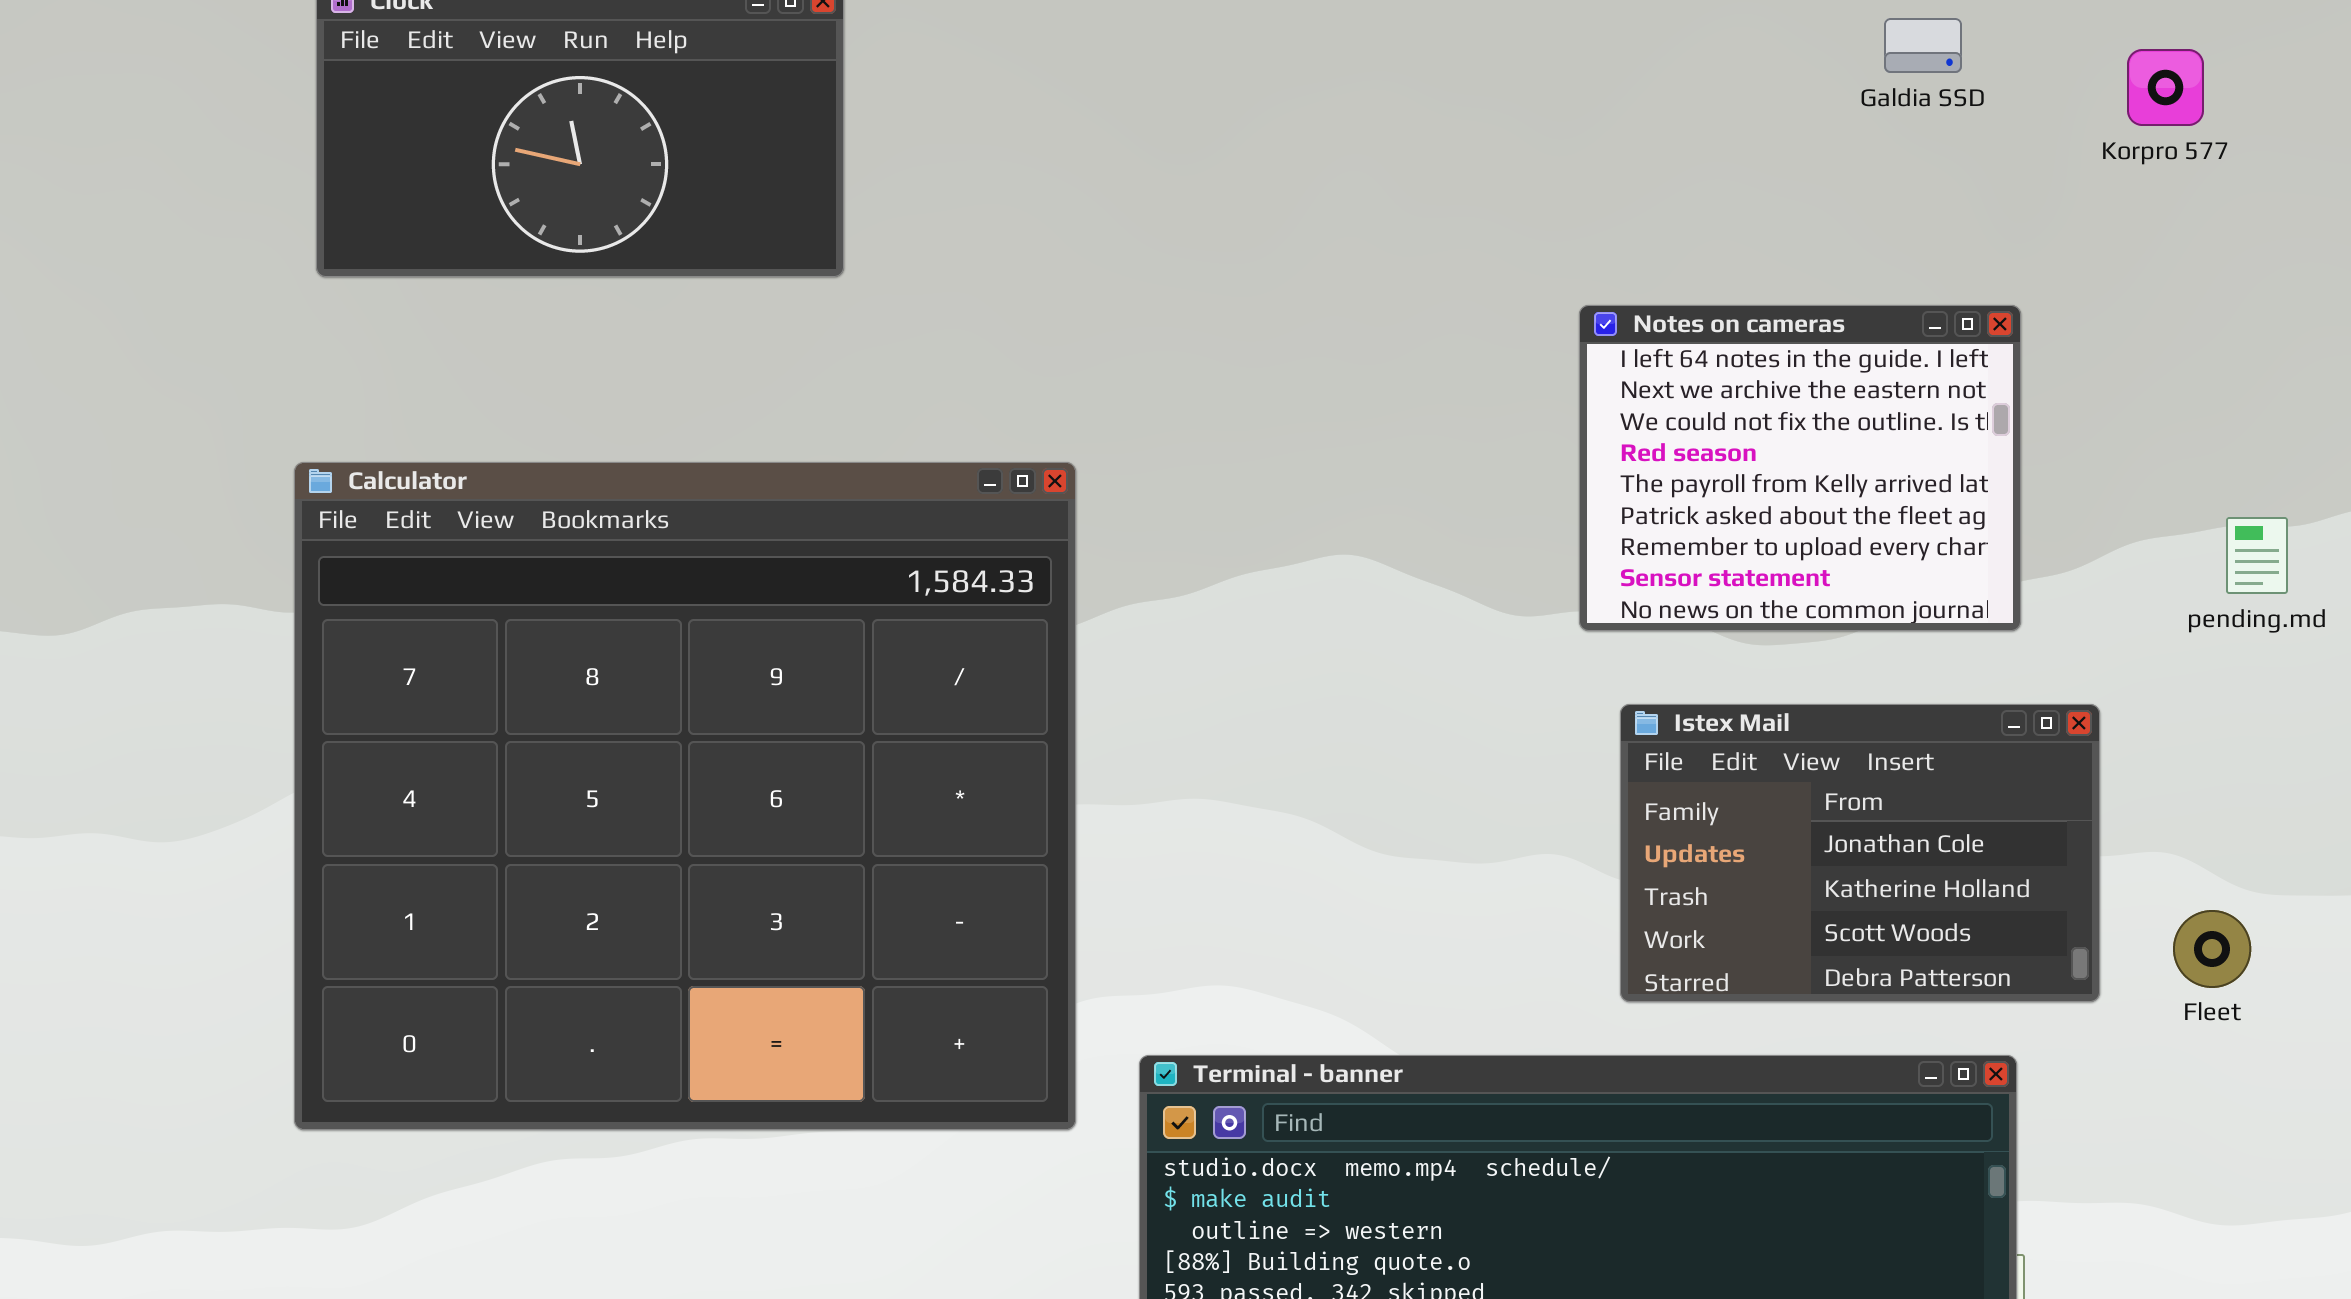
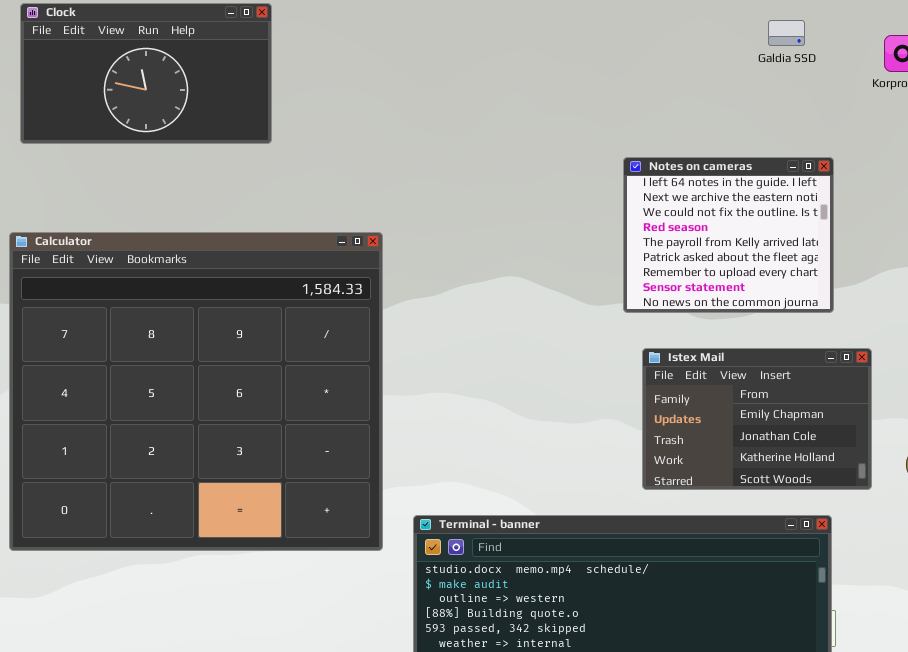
Istex Mail: [1620,704,2100,1002] -> [642,348,872,490], scrolled up 1 row

